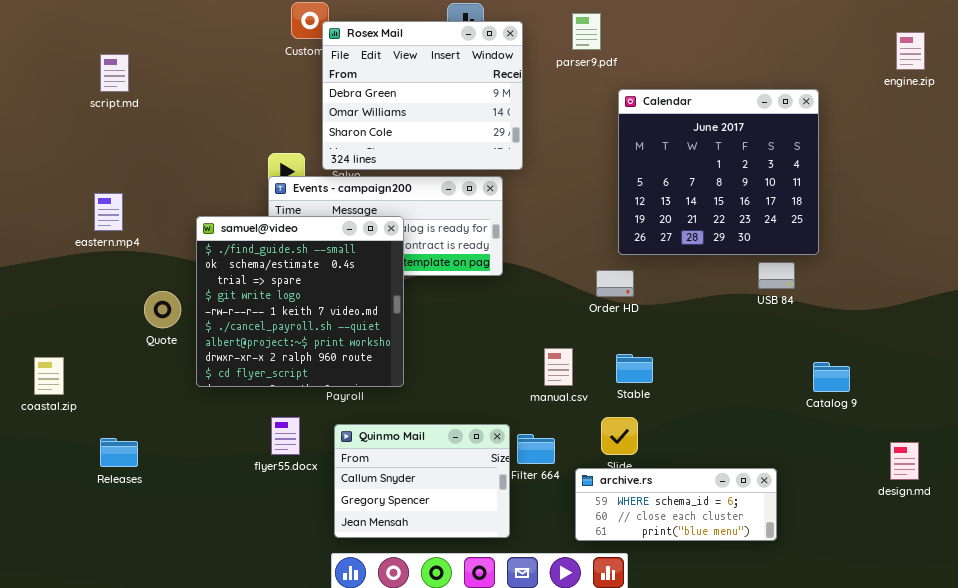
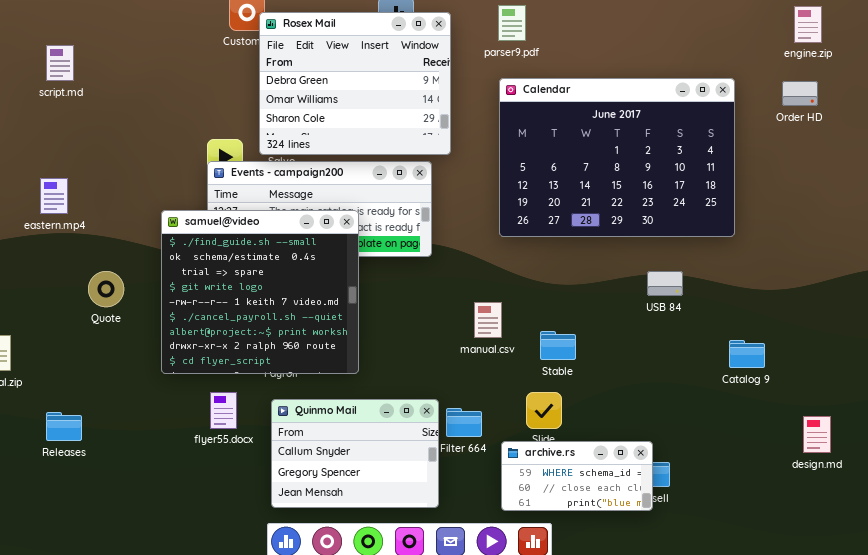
engine.zip: [896,32,925,70] -> [794,6,822,43], moved
Calendar: [618,89,819,255] -> [499,78,735,237], resized
samuel@video: [196,216,404,387] -> [161,210,359,374], moved
USB 84: [758,262,795,289] -> [647,271,683,296], moved
Order HD: [596,270,634,297] -> [782,81,818,106], moved
manual.csv: [544,348,573,386] -> [474,302,502,338], moved
archive.rs: [575,468,777,541] -> [501,441,653,511], resized

